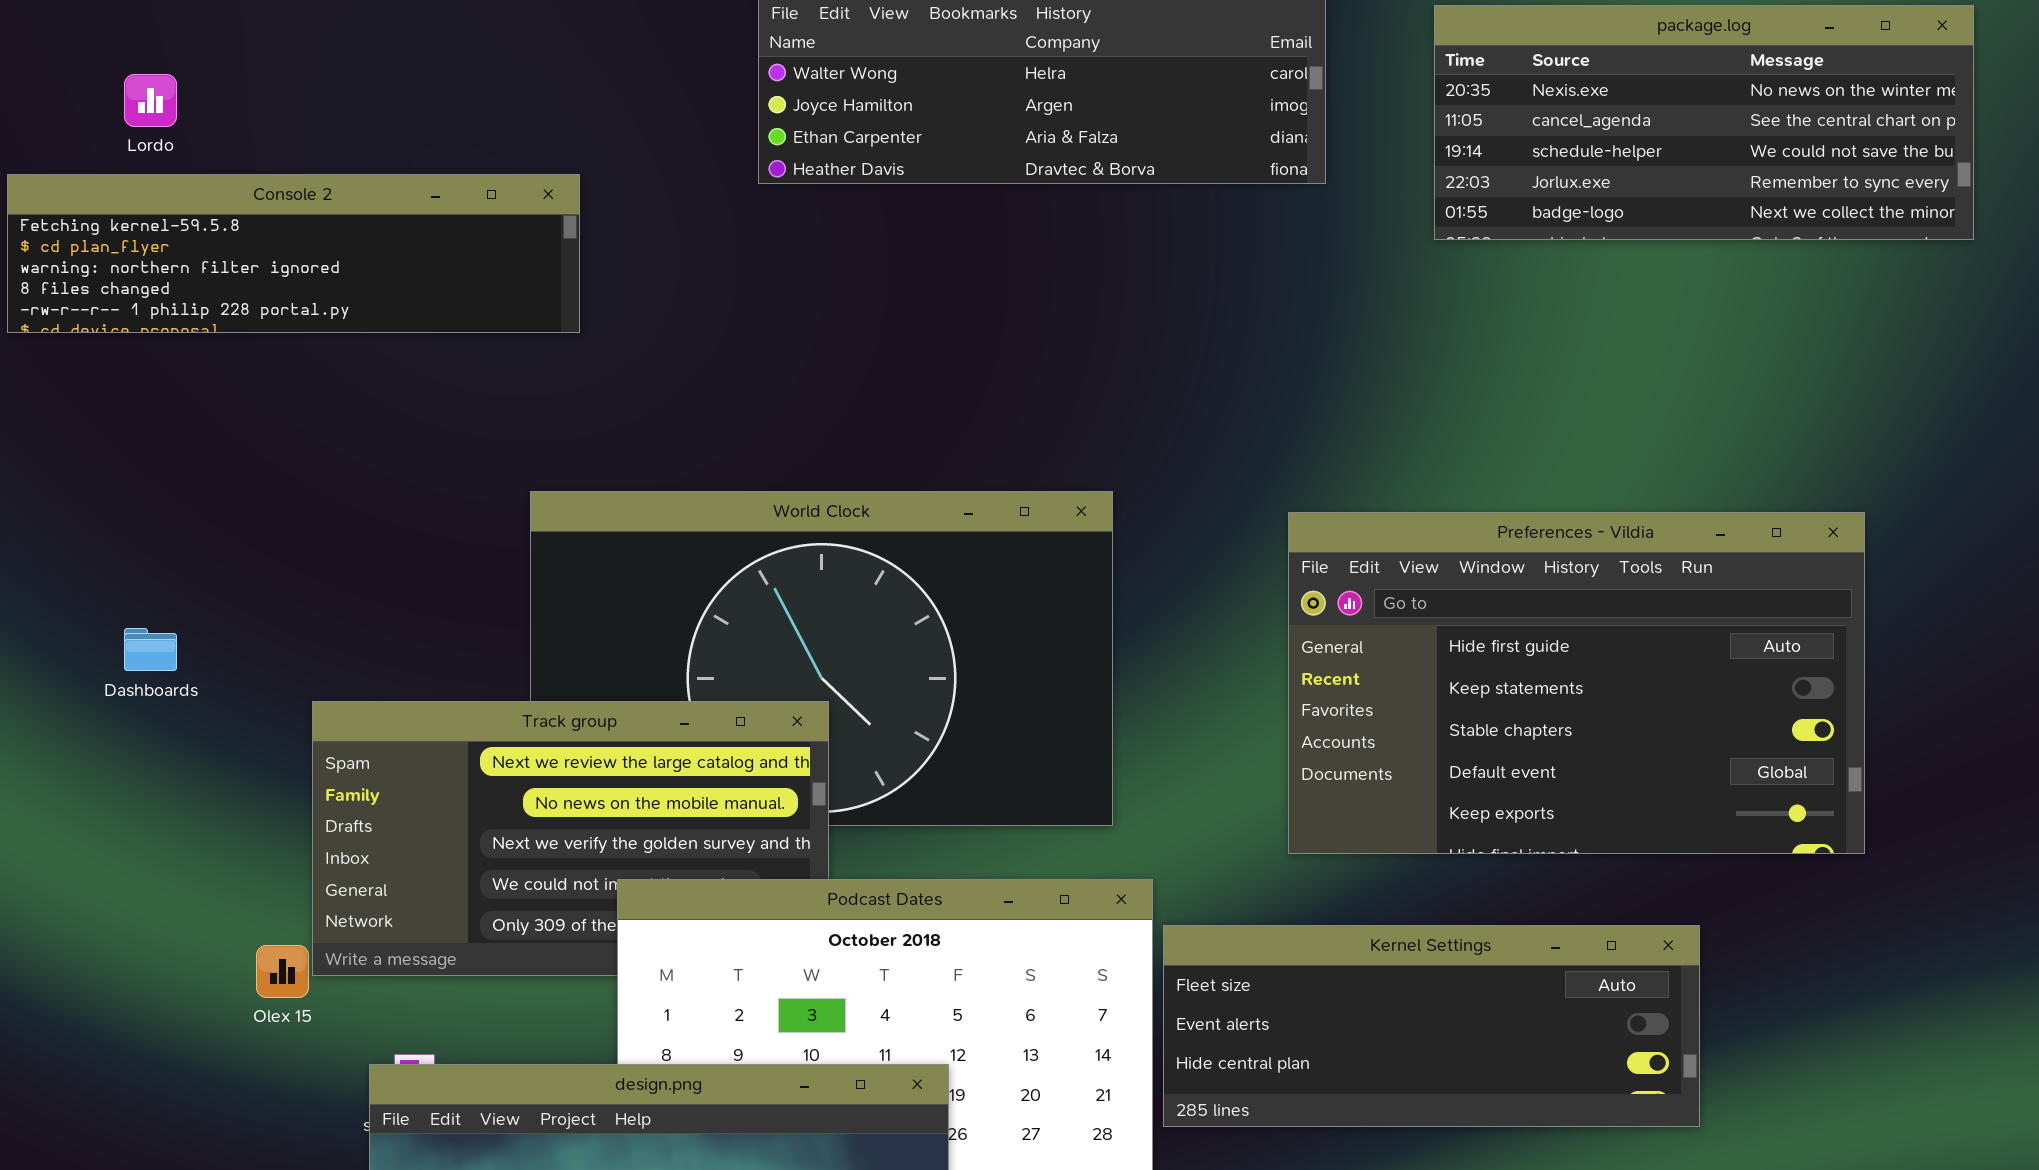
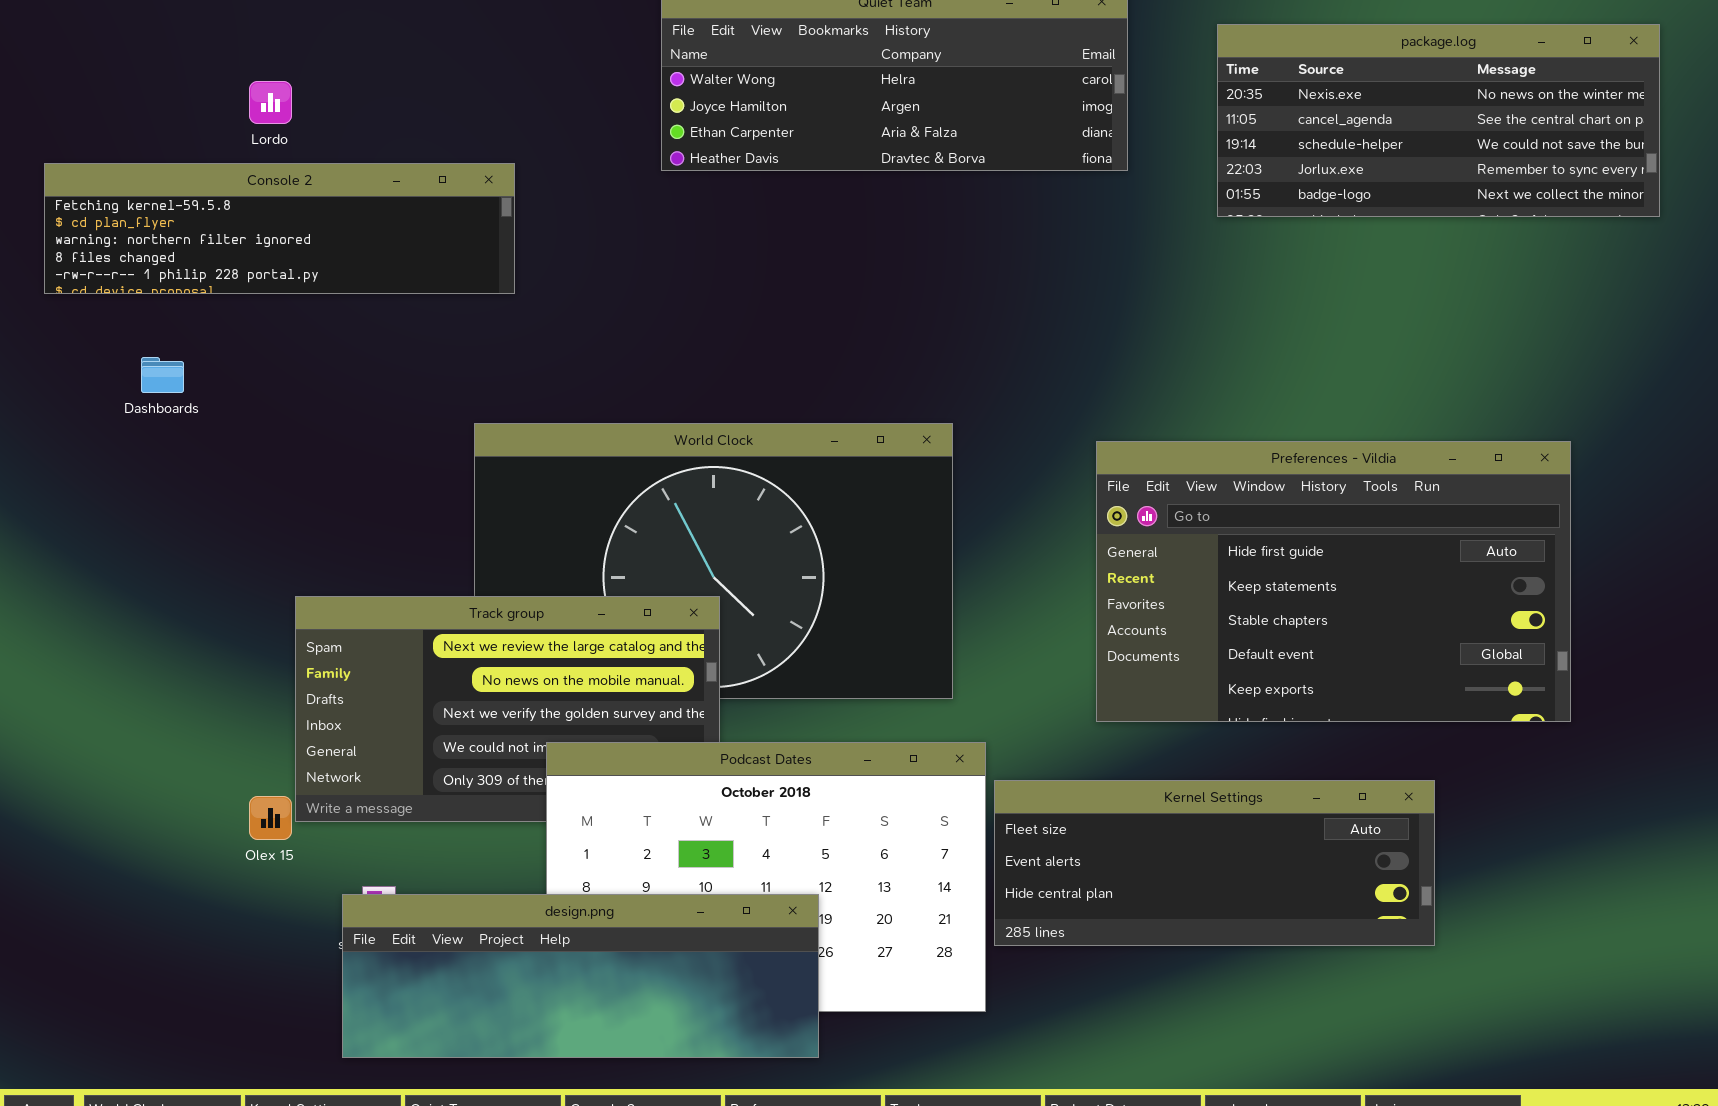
Lordo: [124,74,177,127] -> [249,81,292,124], moved
Dashboards: [124,628,177,671] -> [141,357,184,393], moved

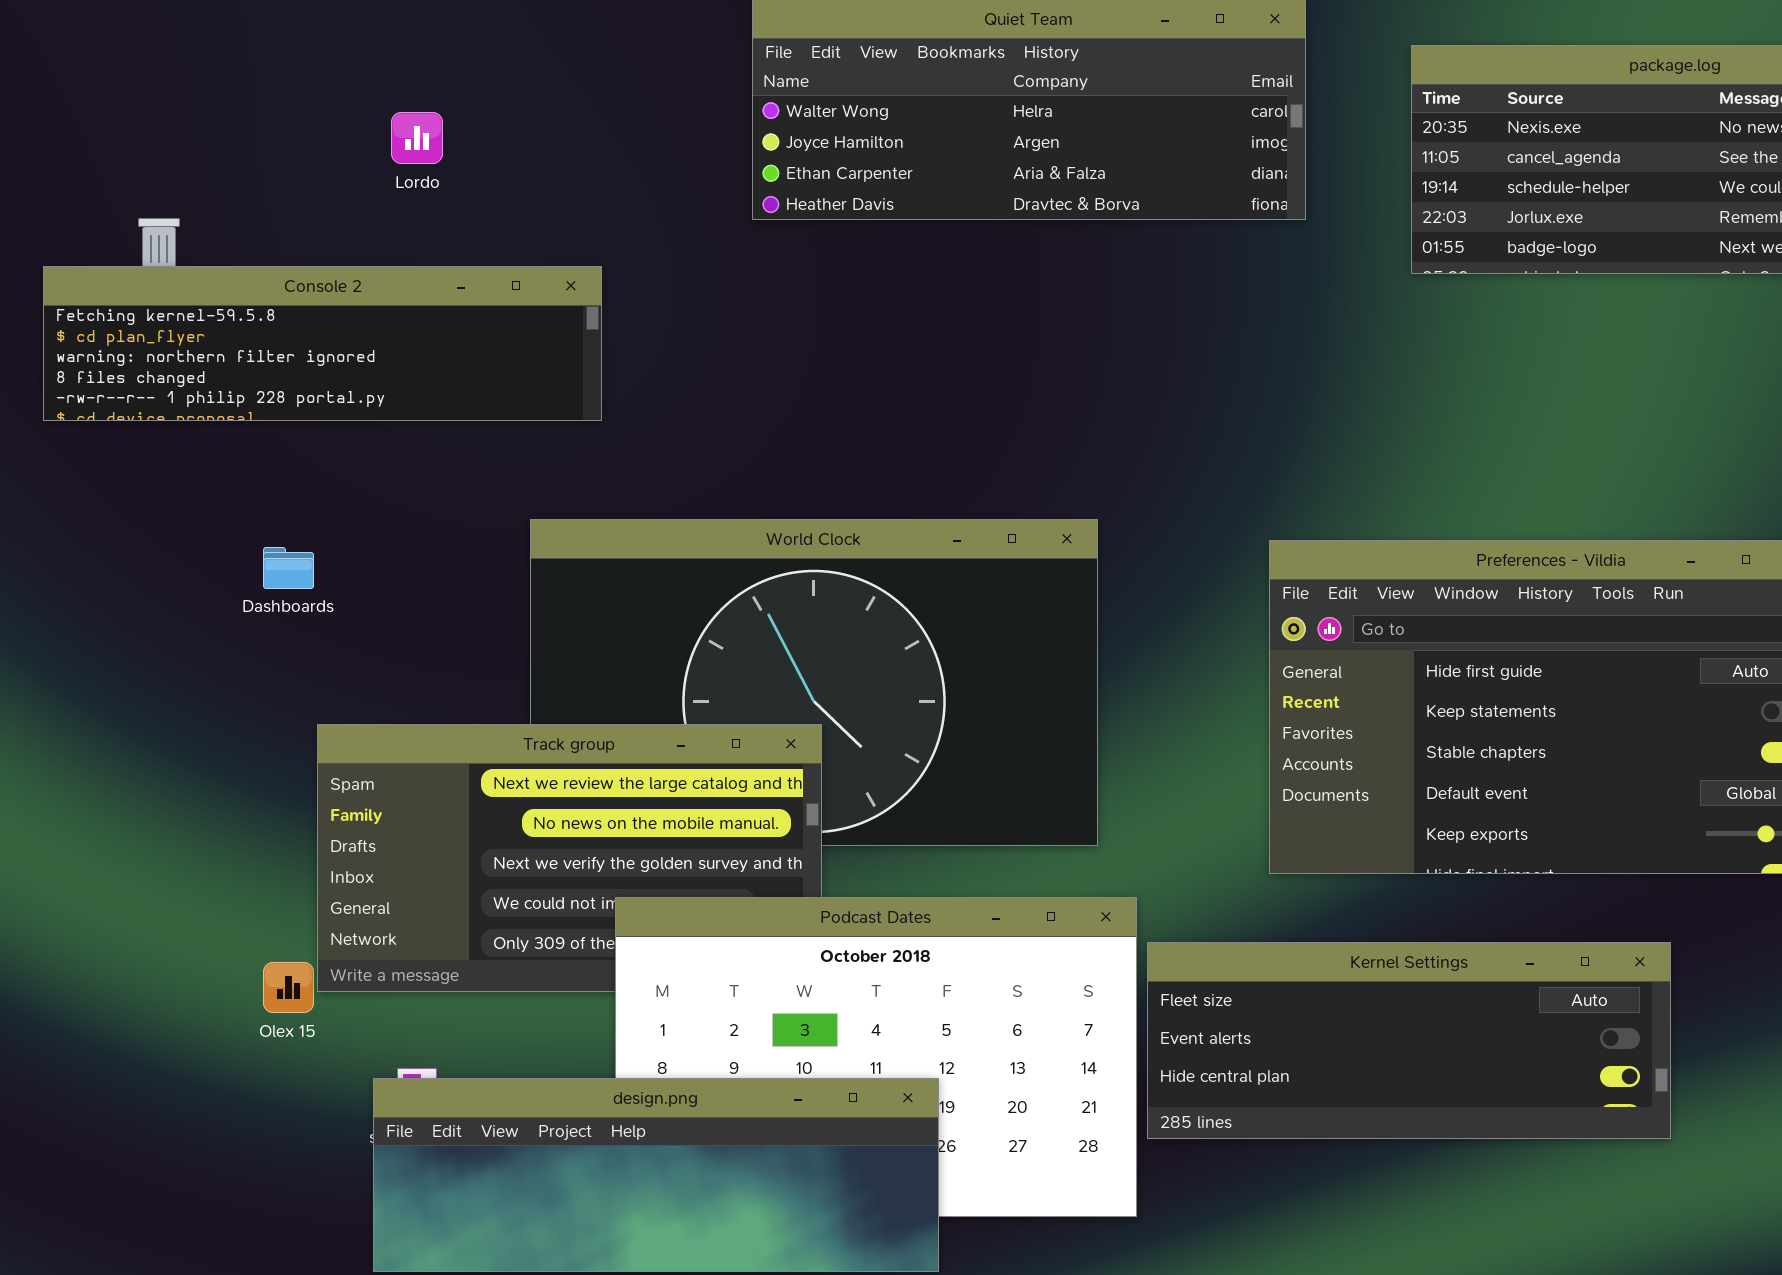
Lordo: [249,81,292,124] -> [391,112,443,164], moved
Console 2: [44,163,515,294] -> [43,266,602,421], moved
Dashboards: [141,357,184,393] -> [263,547,314,589], moved

